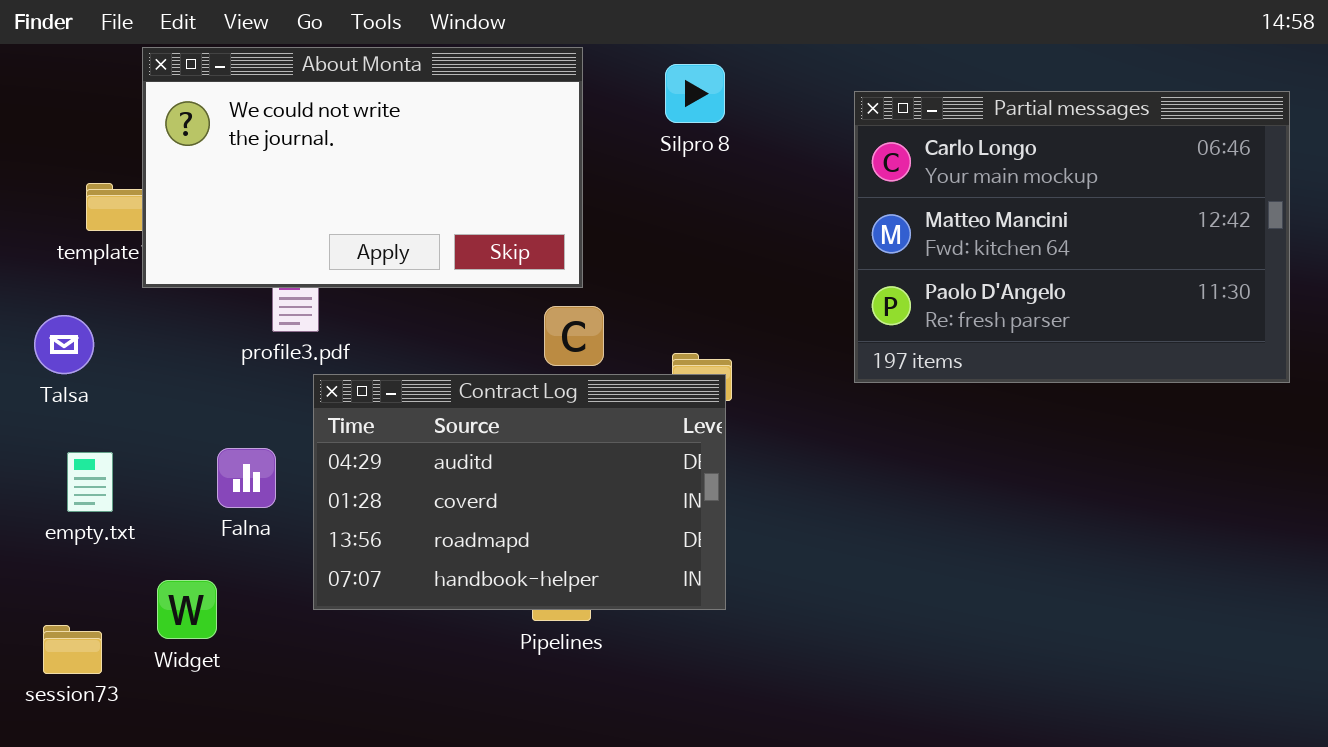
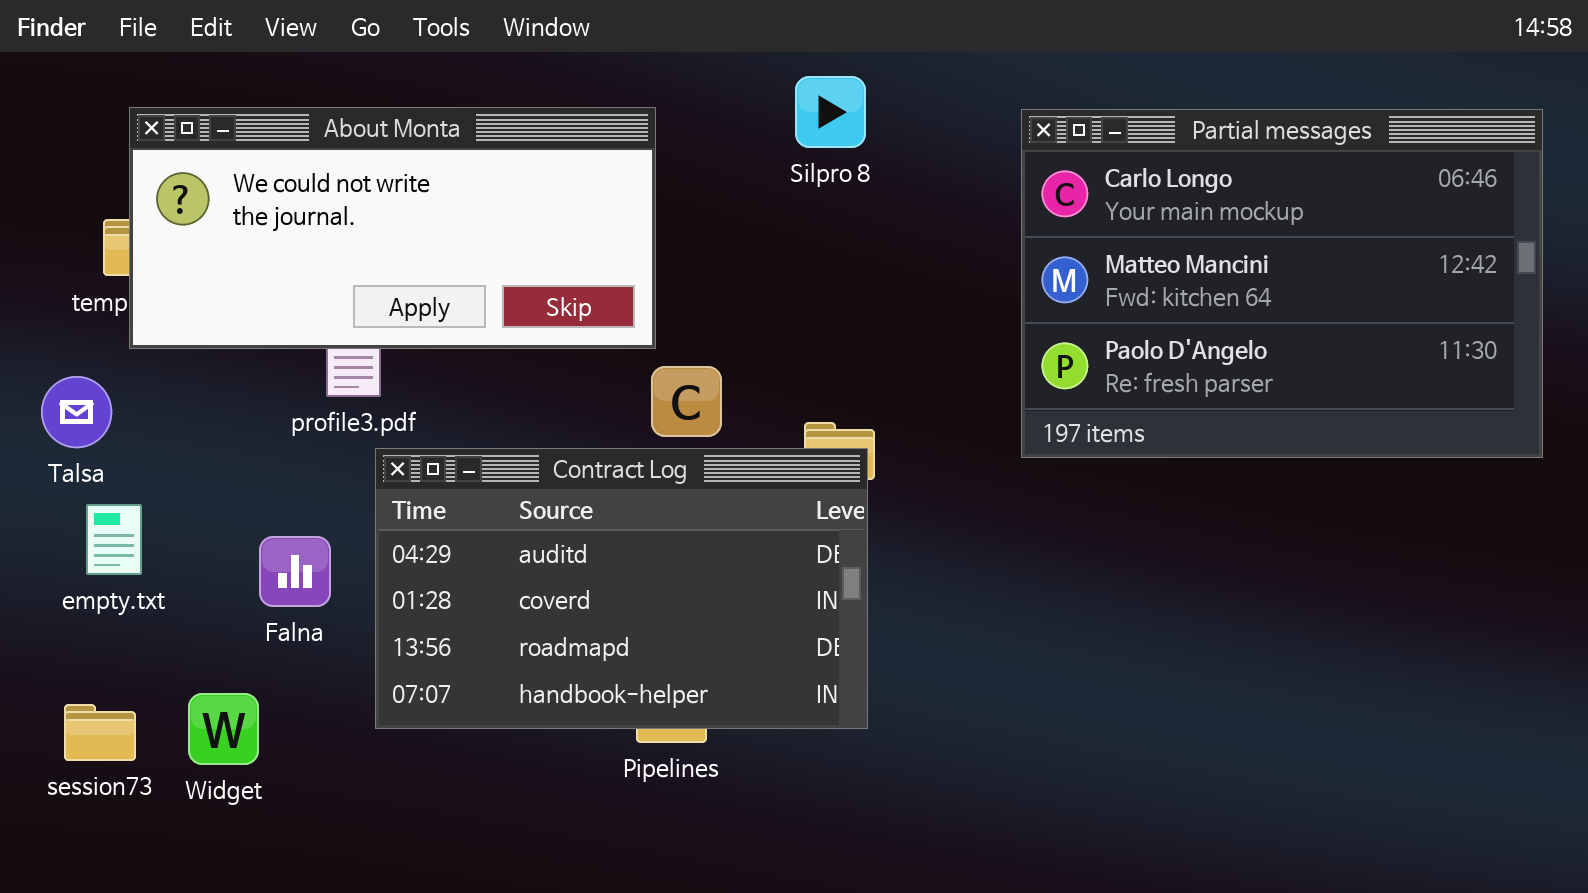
About Monta: [142,47,583,288] -> [129,107,656,349], moved, resized
empty.txt: [67,452,113,512] -> [86,504,142,575], moved
session73: [43,625,102,674] -> [64,704,136,761], moved

